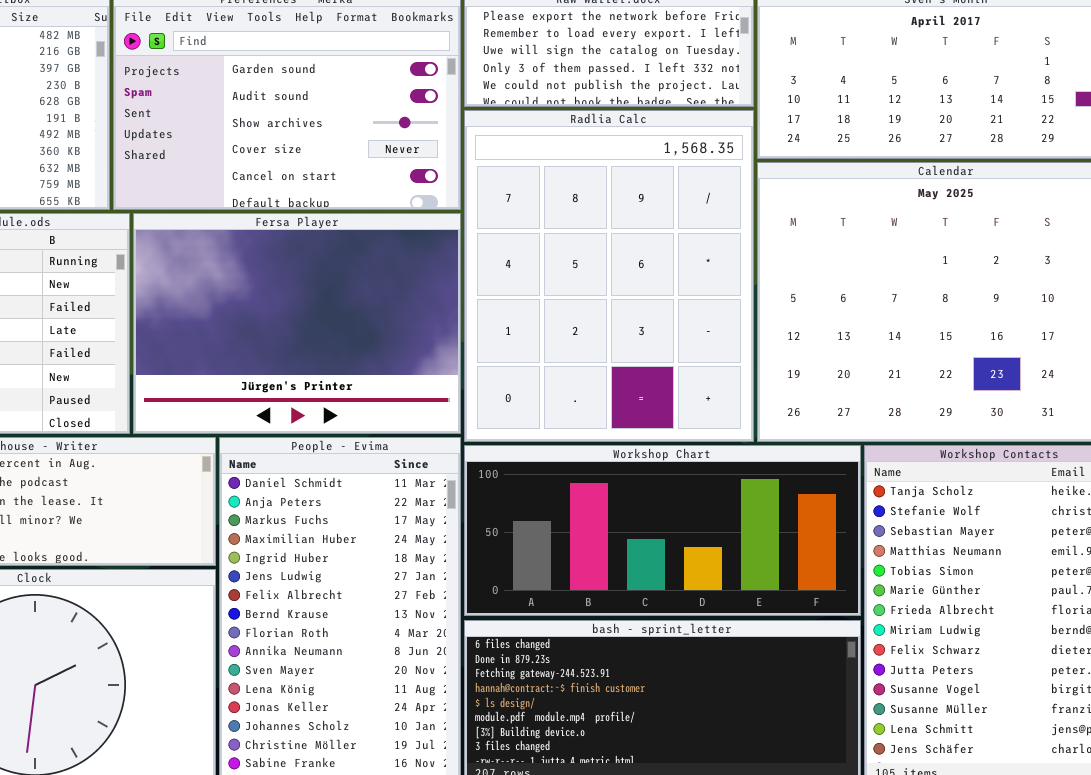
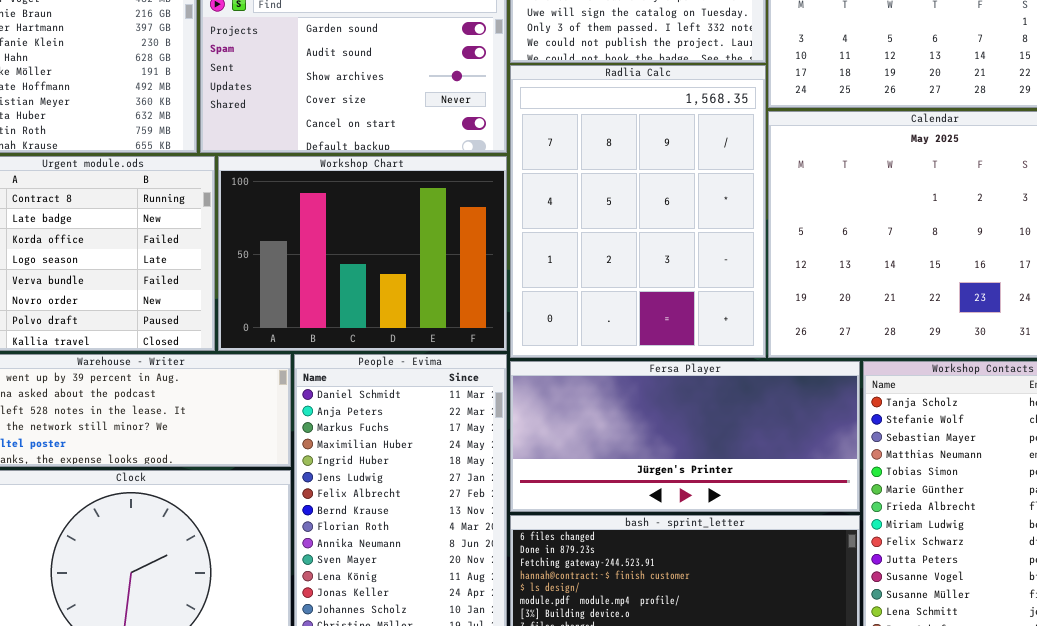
Fersa Player: [133,213,461,434] -> [510,361,860,512], moved, resized
Workshop Chart: [464,445,861,616] -> [218,156,507,351], moved, resized

